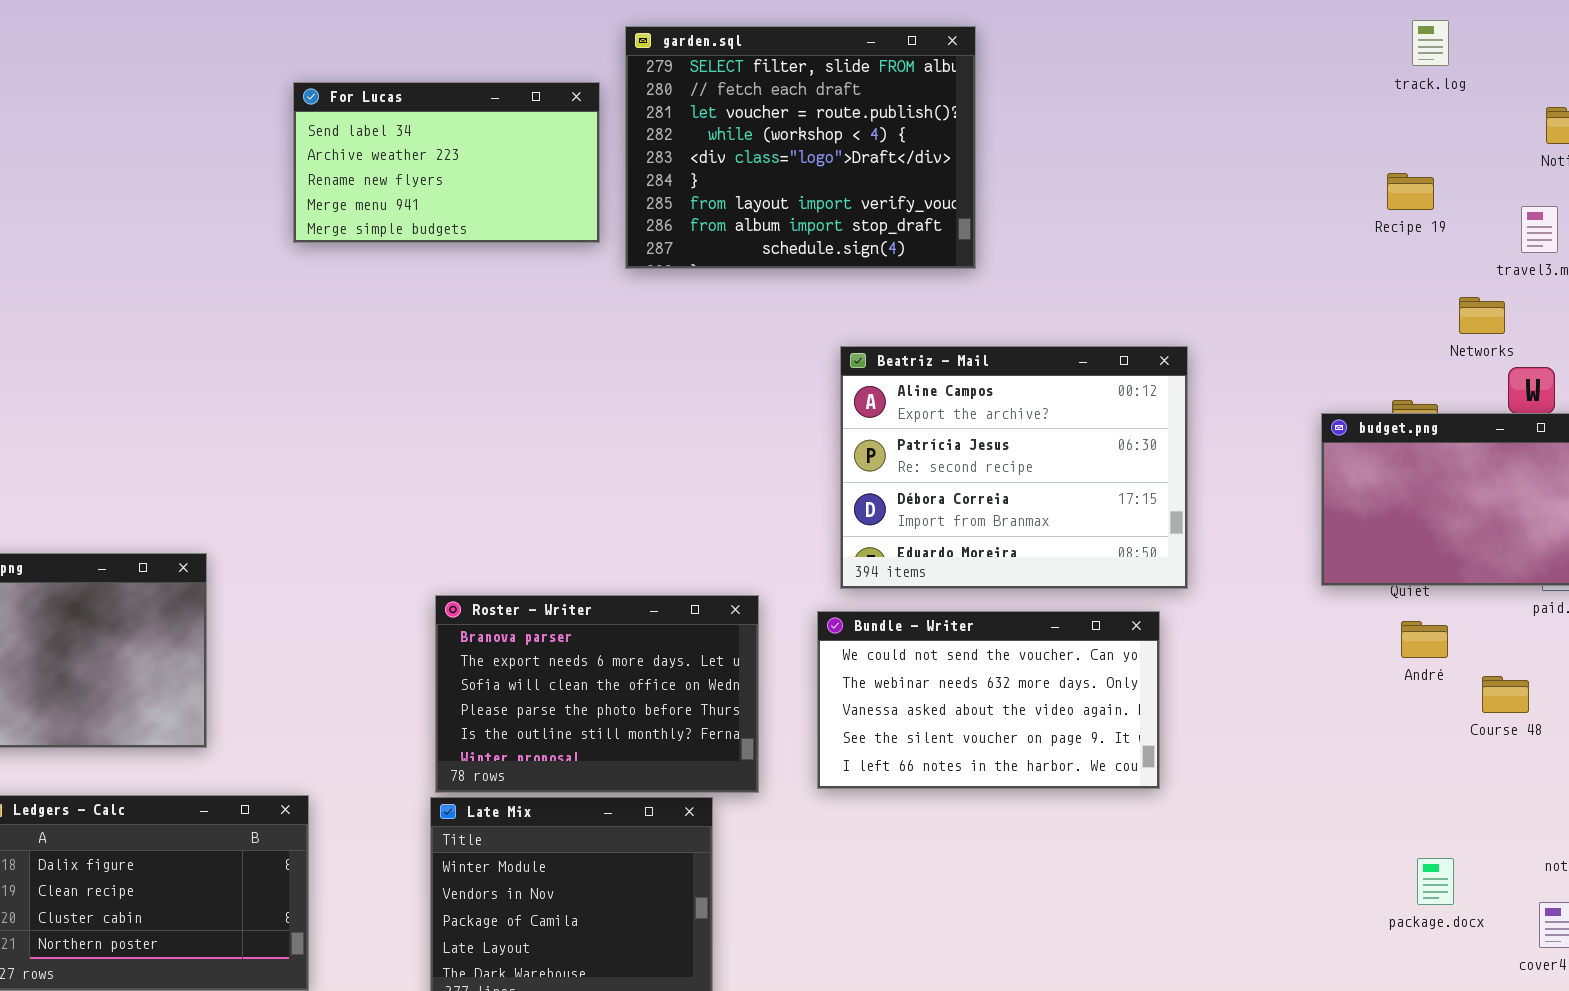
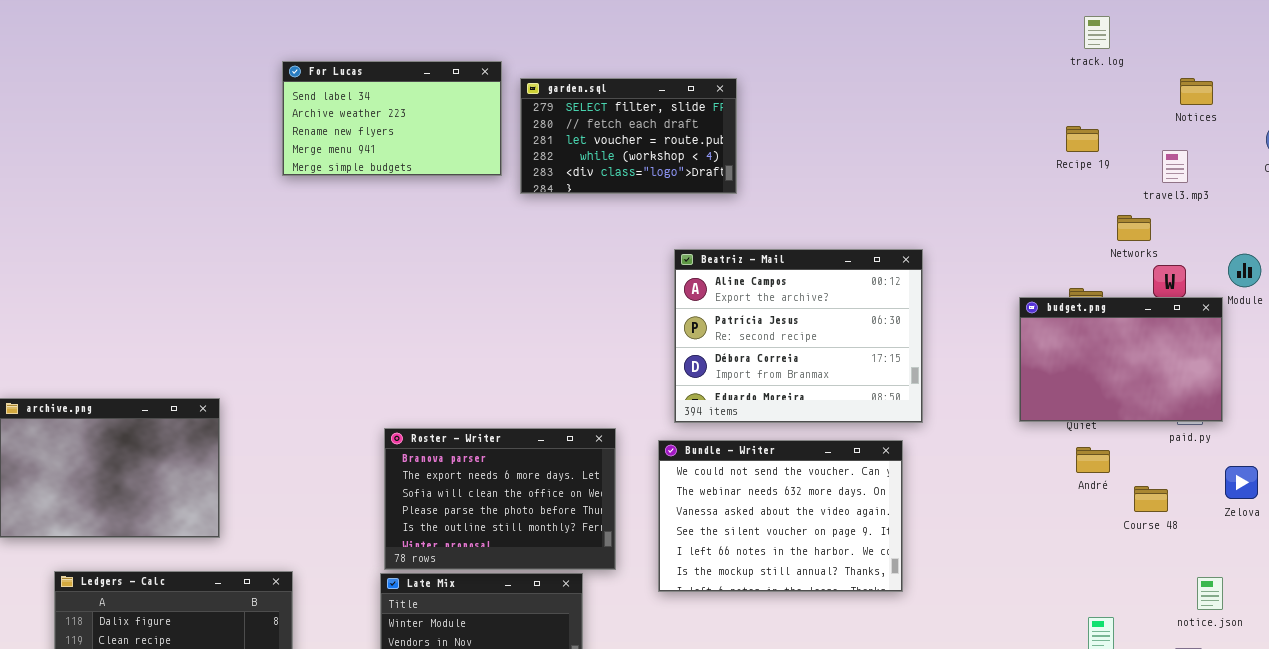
garden.sql: [625,26,976,269] -> [520,78,737,194], resized
Bundle - Writer: [817,611,1160,789] -> [658,440,903,592], resized

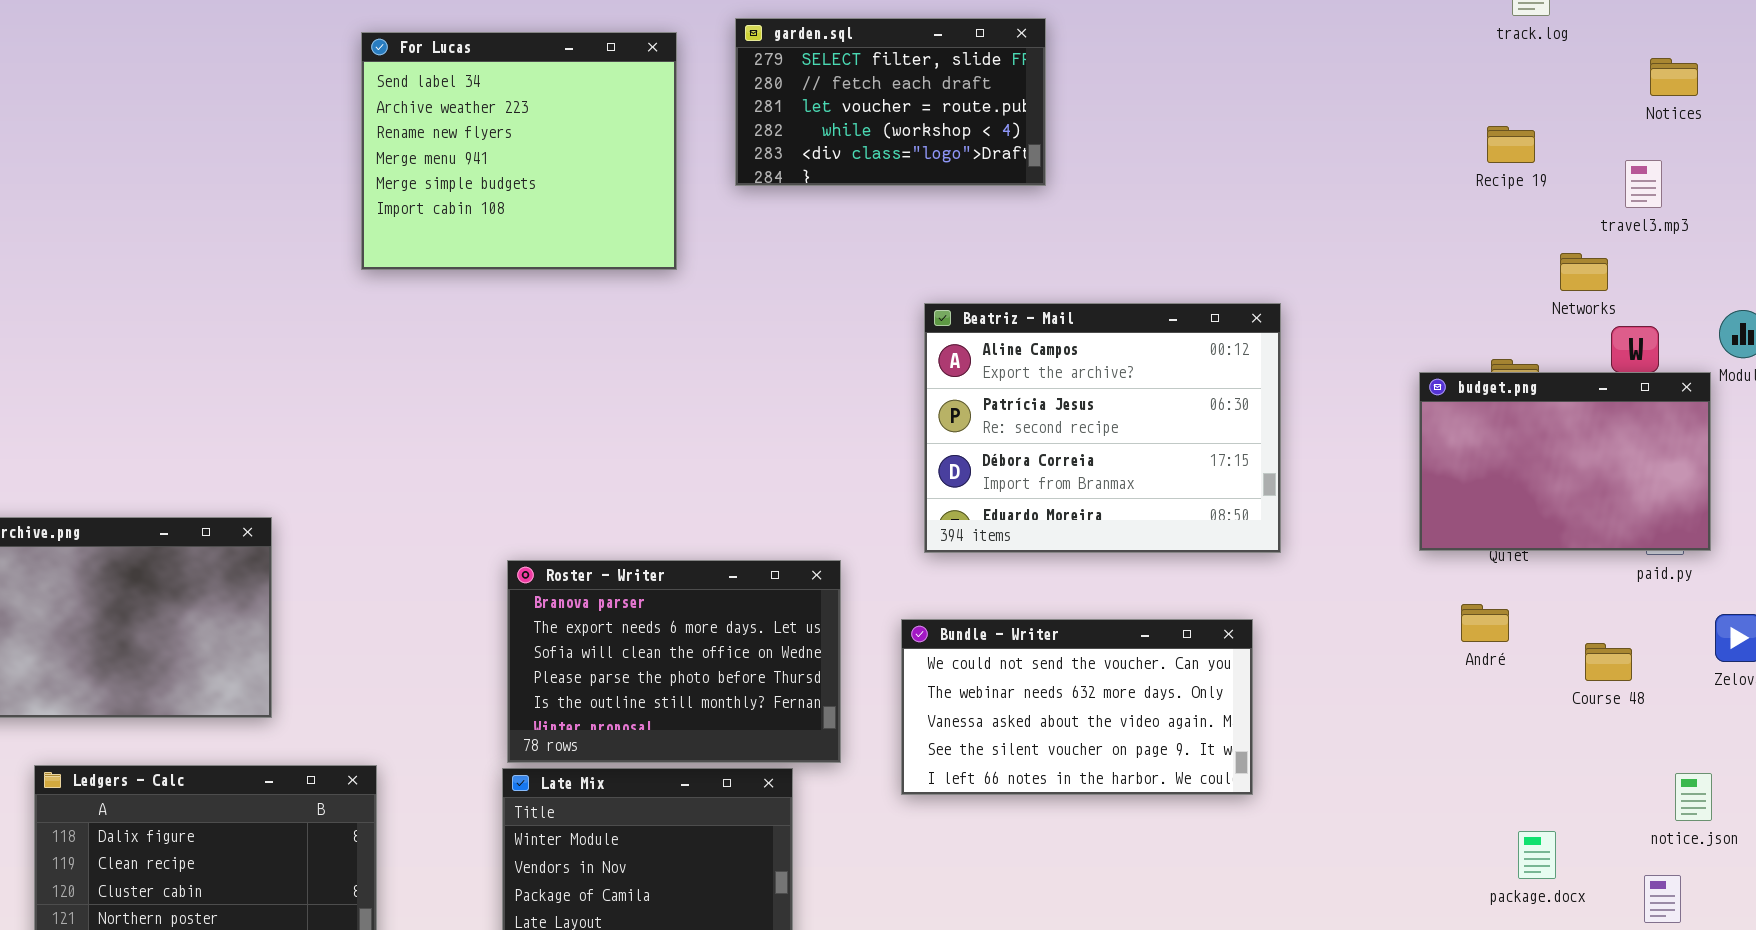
For Lucas: [282,61,502,176] -> [361,32,677,270], resized
garden.sql: [520,78,737,194] -> [735,18,1046,186], moved
Bundle - Writer: [658,440,903,592] -> [901,619,1253,795], resized
André: [1076,447,1110,473] -> [1461,604,1509,642], moved

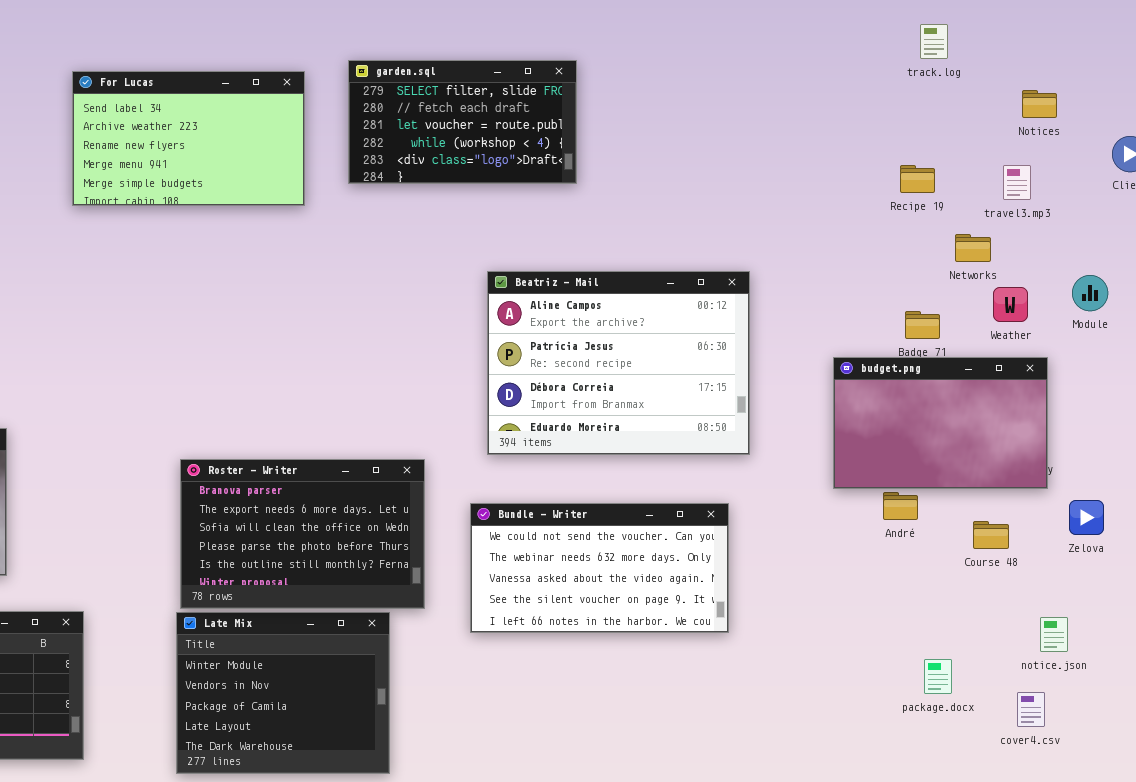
For Lucas: [361,32,677,270] -> [72,71,305,206], resized
Recipe 19: [1487,126,1535,163] -> [900,165,935,193], moved
budget.png: [1419,372,1711,551] -> [833,357,1048,489], moved

